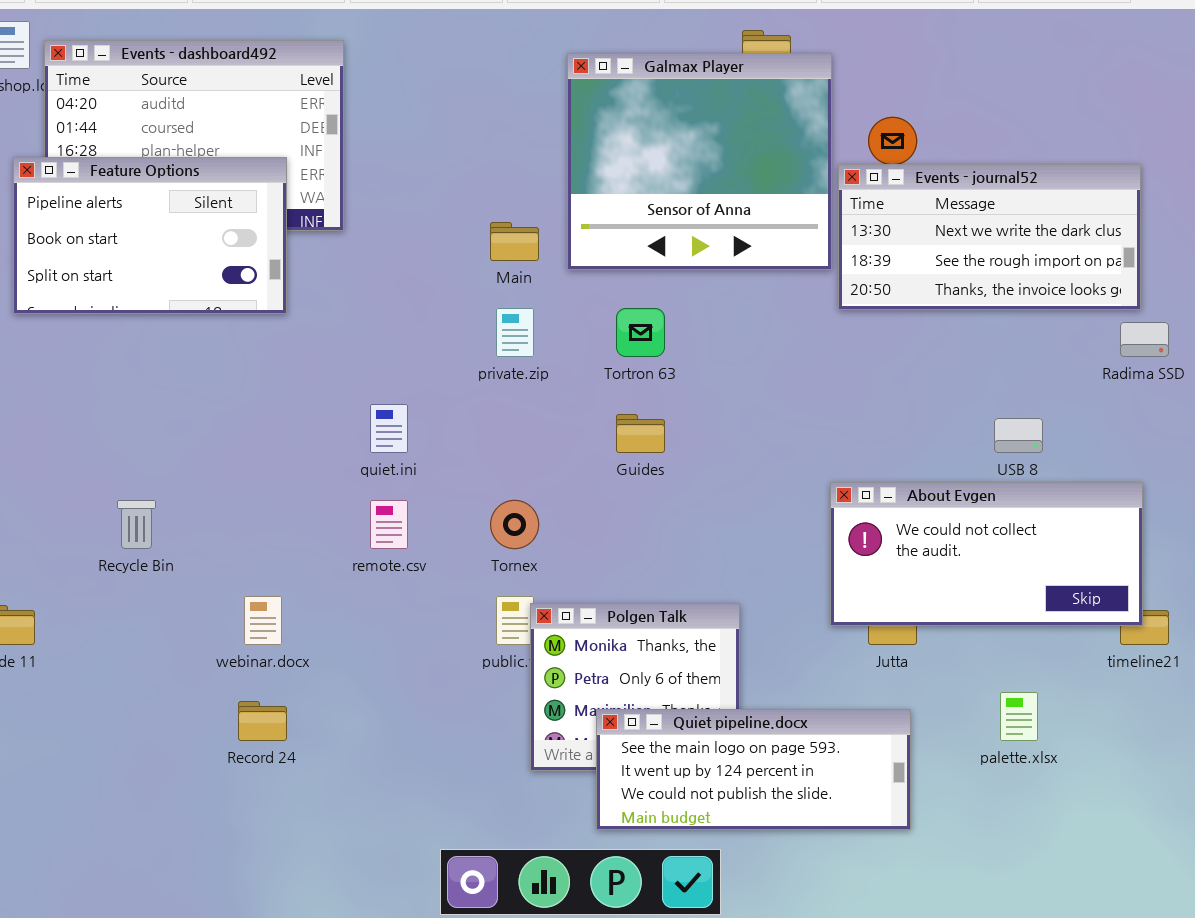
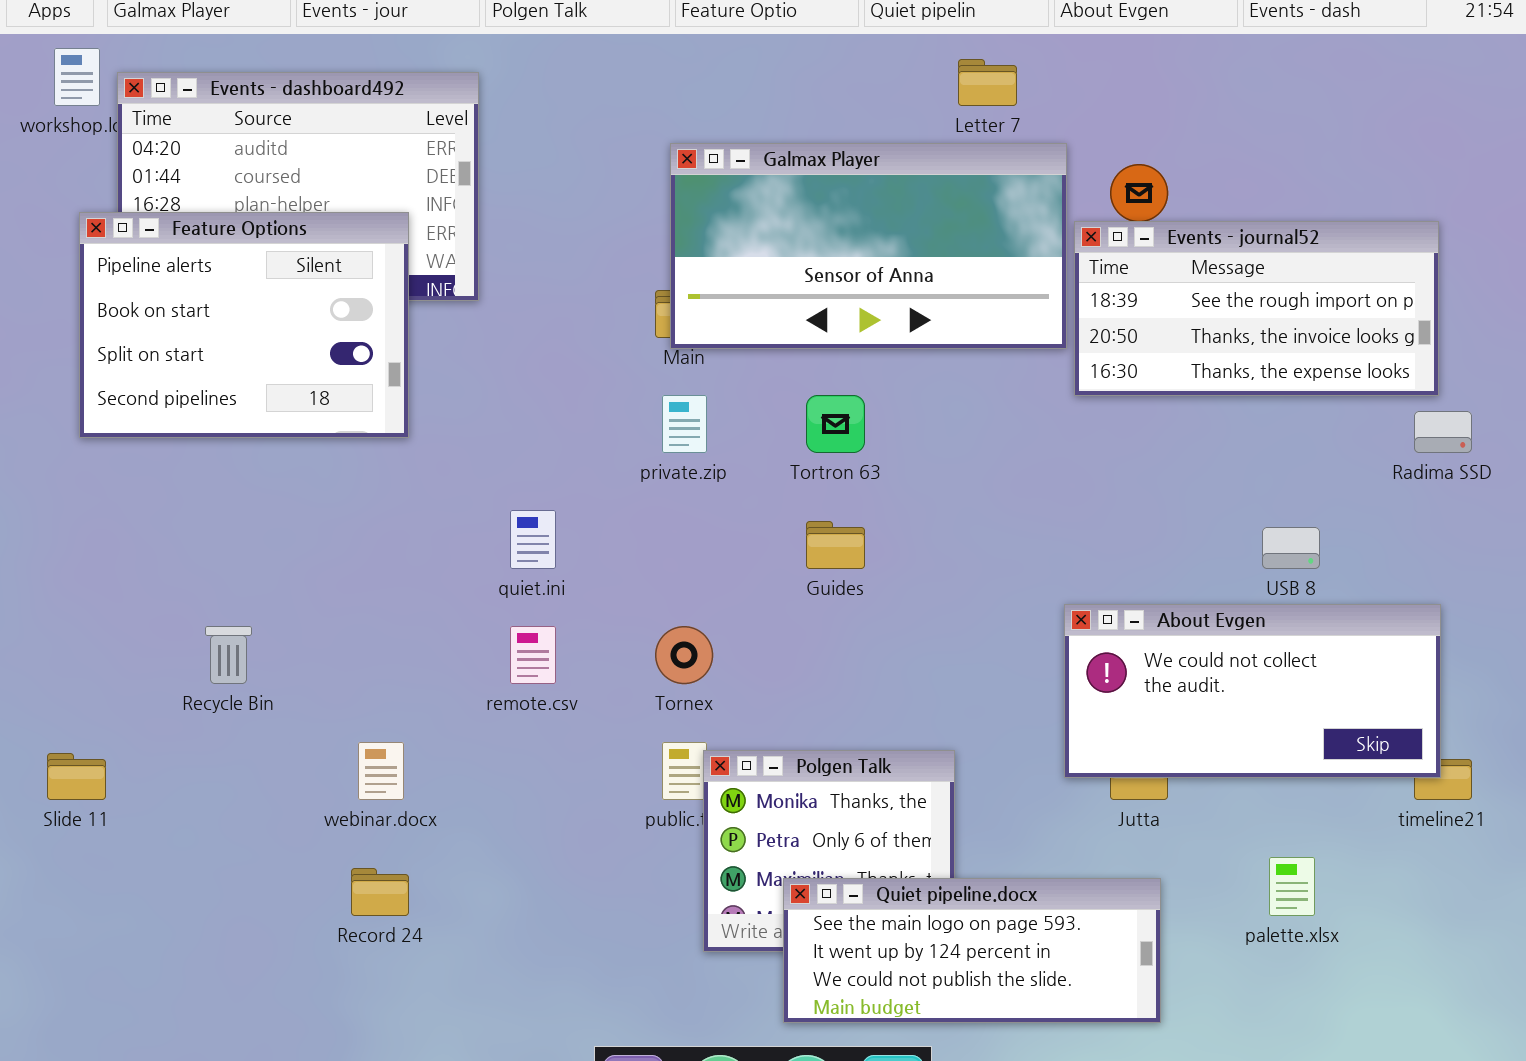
Galmax Player: [567,53,832,270] -> [670,143,1067,349], resized
Feature Options: [13,157,287,314] -> [79,212,409,438], resized
Events - journal52: [838,164,1141,310] -> [1074,221,1439,396], scrolled down 1 row

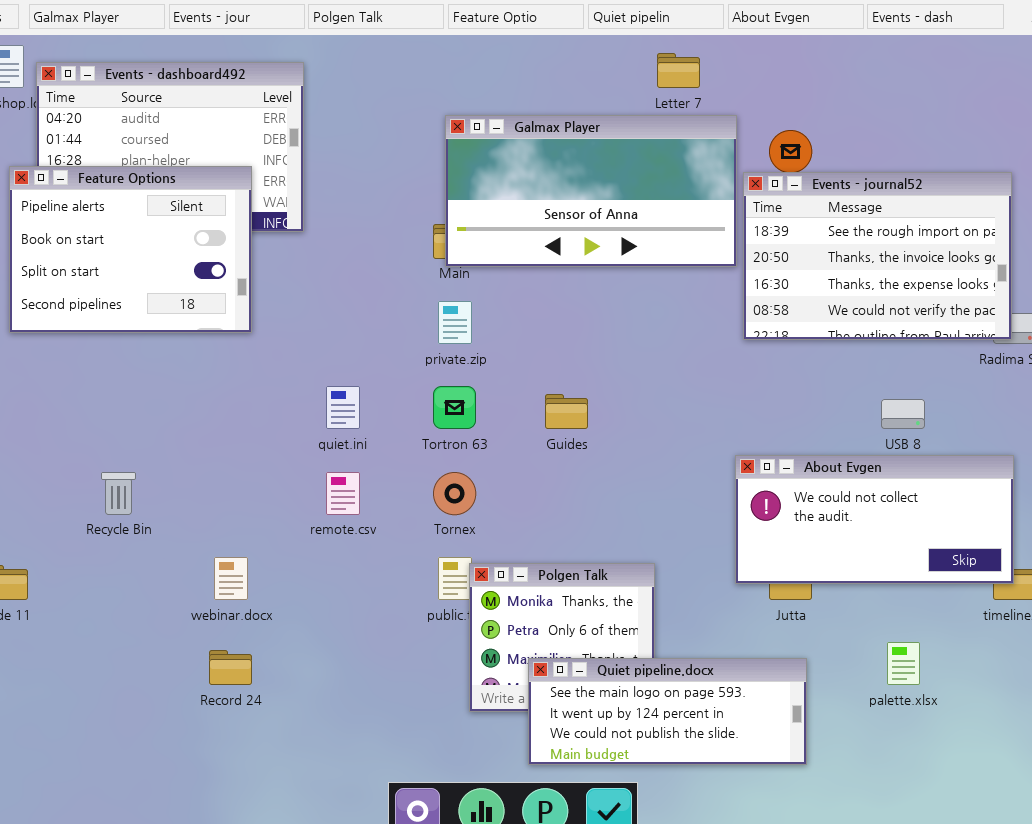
Events - journal52: [1074,221,1439,396] -> [743,172,1012,340], resized
Tortron 63: [806,395,865,453] -> [433,386,476,429], moved

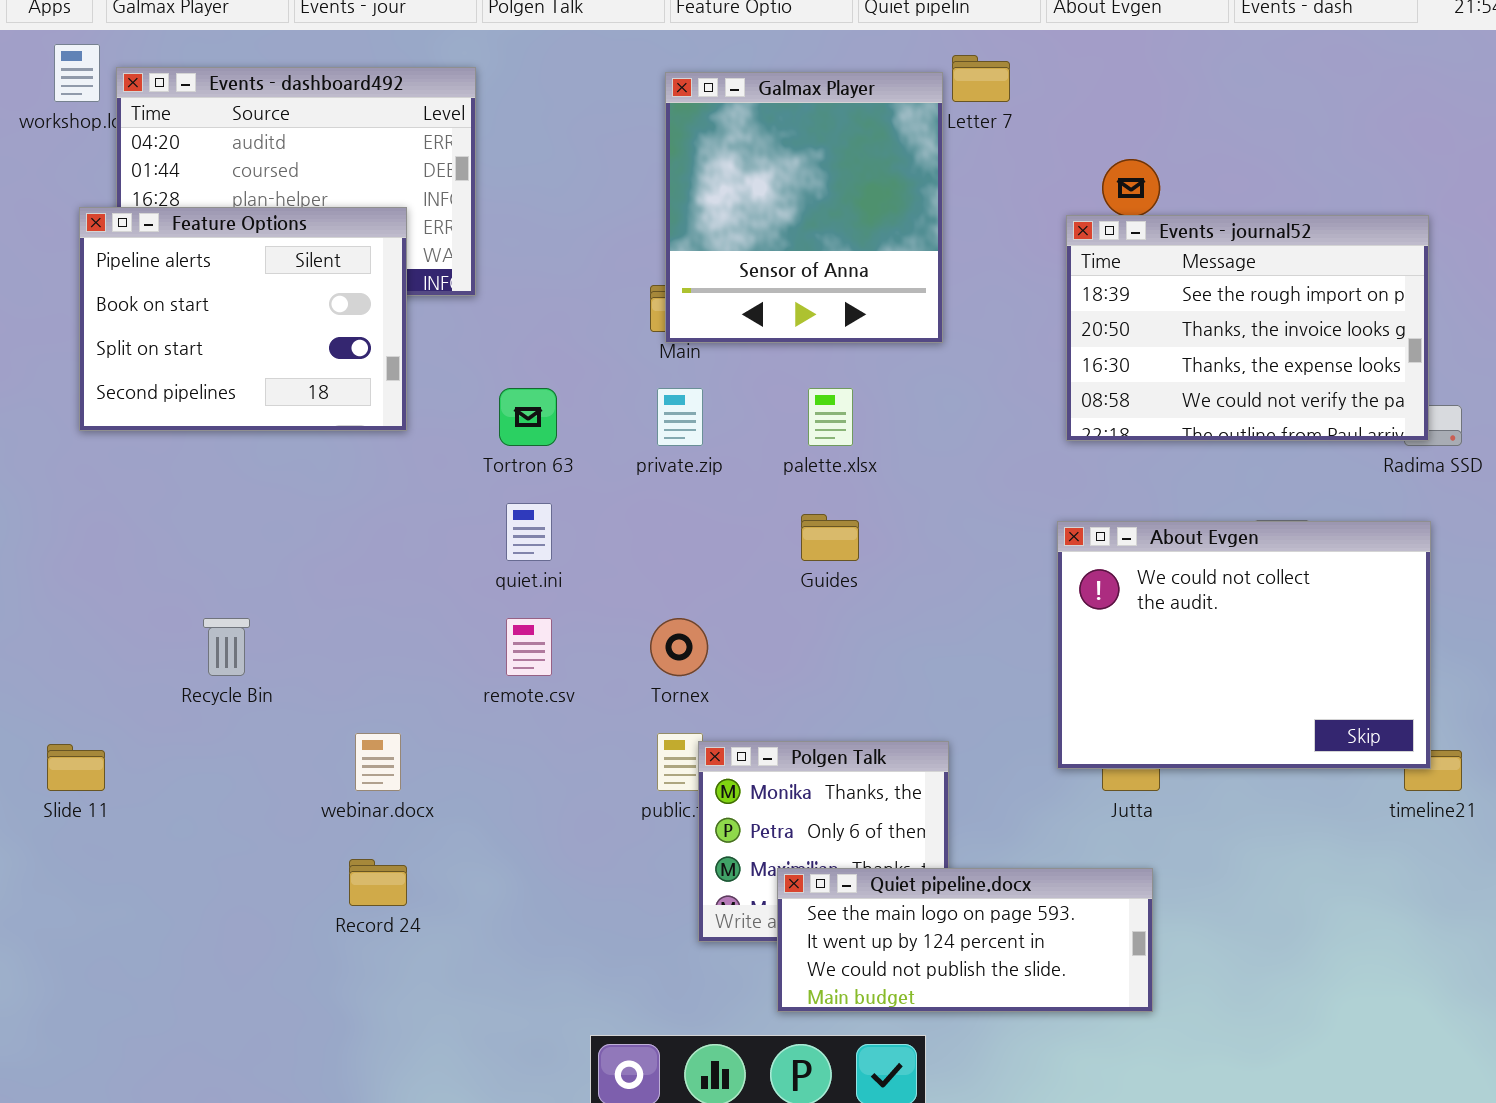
Galmax Player: [445,115,737,267] -> [665,72,943,343], resized
Tortron 63: [433,386,476,429] -> [499,388,557,446], moved
About Evgen: [735,455,1014,584] -> [1057,521,1431,769], resized
palette.xlsx: [887,642,920,685] -> [808,388,853,446], moved

